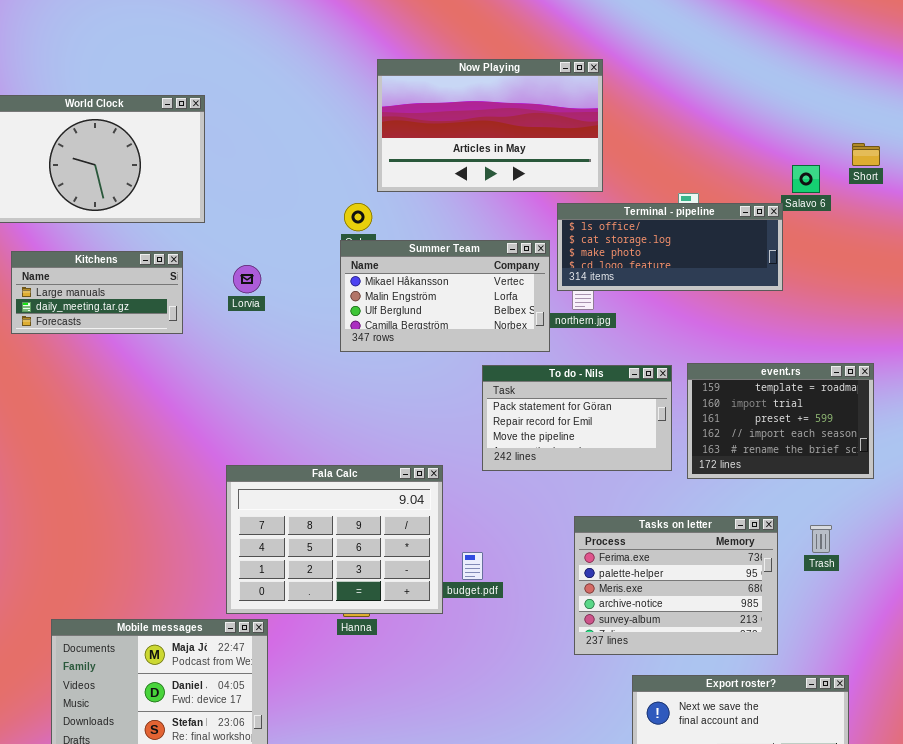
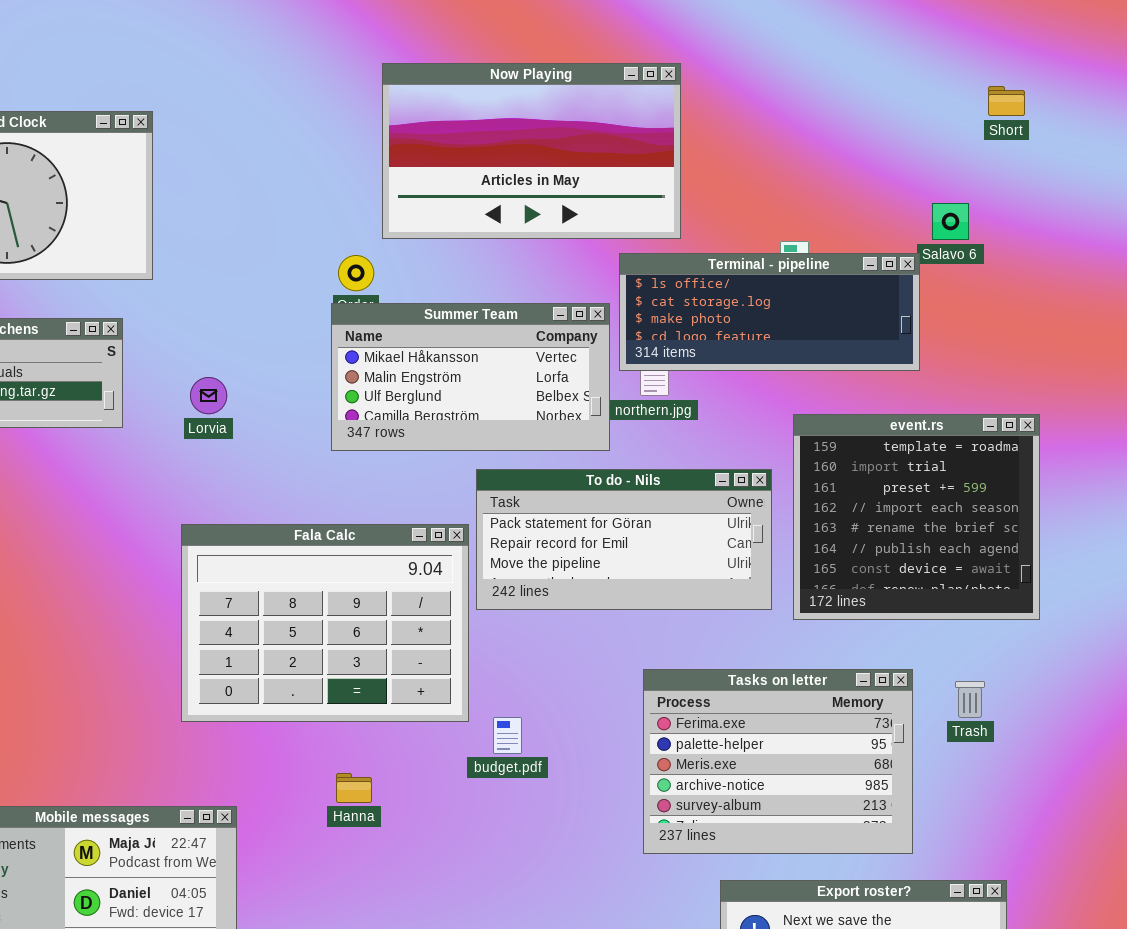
Short: [852,143,880,166] -> [988,86,1025,116], moved
Lorvia: [233,265,261,293] -> [190,377,227,414], moved
event.rs: [687,363,874,479] -> [793,414,1040,620], resized
To do - Nils: [482,365,672,471] -> [476,469,772,610], resized
Fala Calc: [226,465,443,614] -> [181,524,469,722], moved

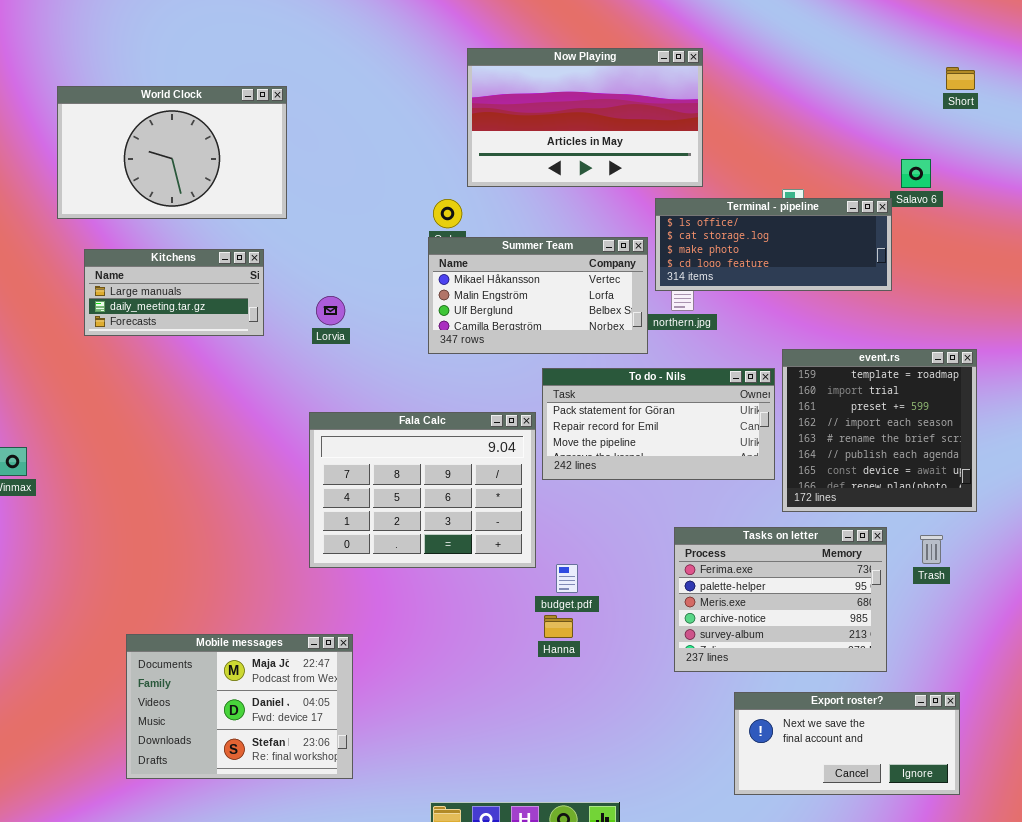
event.rs: [793,414,1040,620] -> [782,349,977,512], moved
Hanna: [336,773,372,803] -> [544,615,573,638], moved

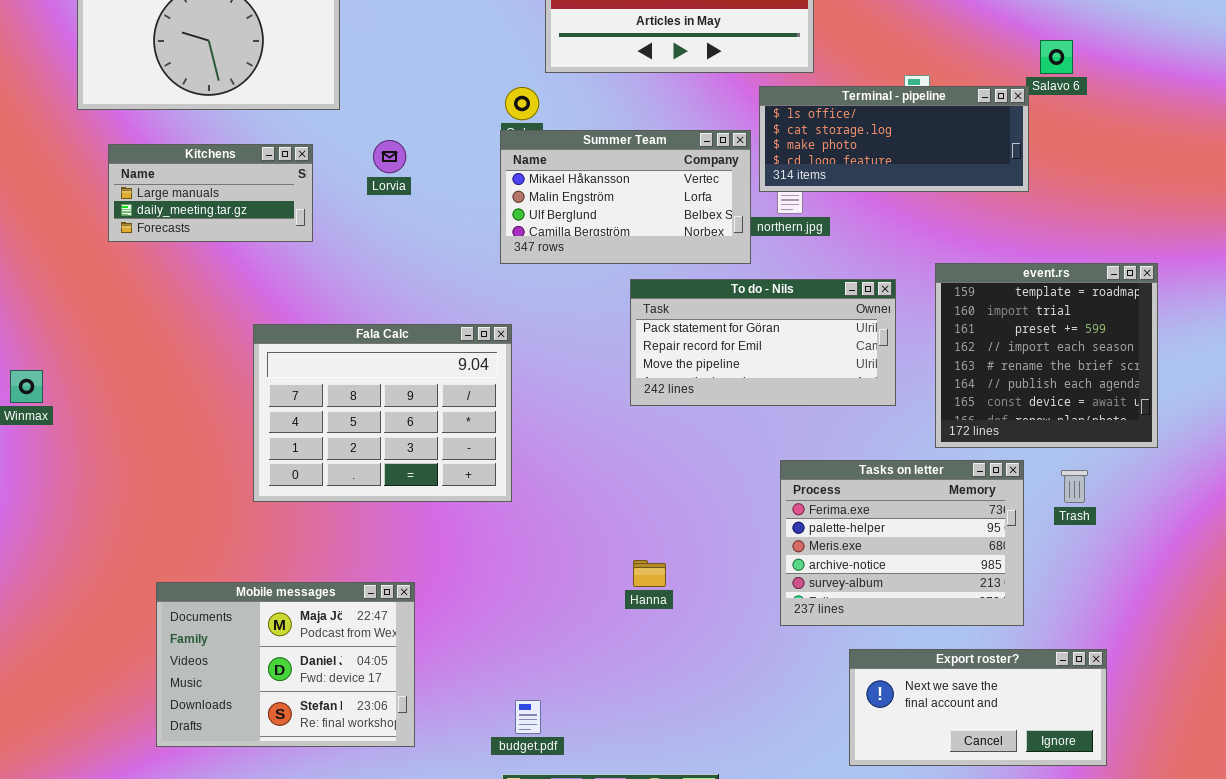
Lorvia: [316,296,345,325] -> [373,140,406,173], moved
event.rs: [782,349,977,512] -> [935,263,1158,448], moved
Fala Calc: [309,412,536,568] -> [253,324,512,502], moved
budget.pdf: [556,564,578,593] -> [515,700,541,734], moved

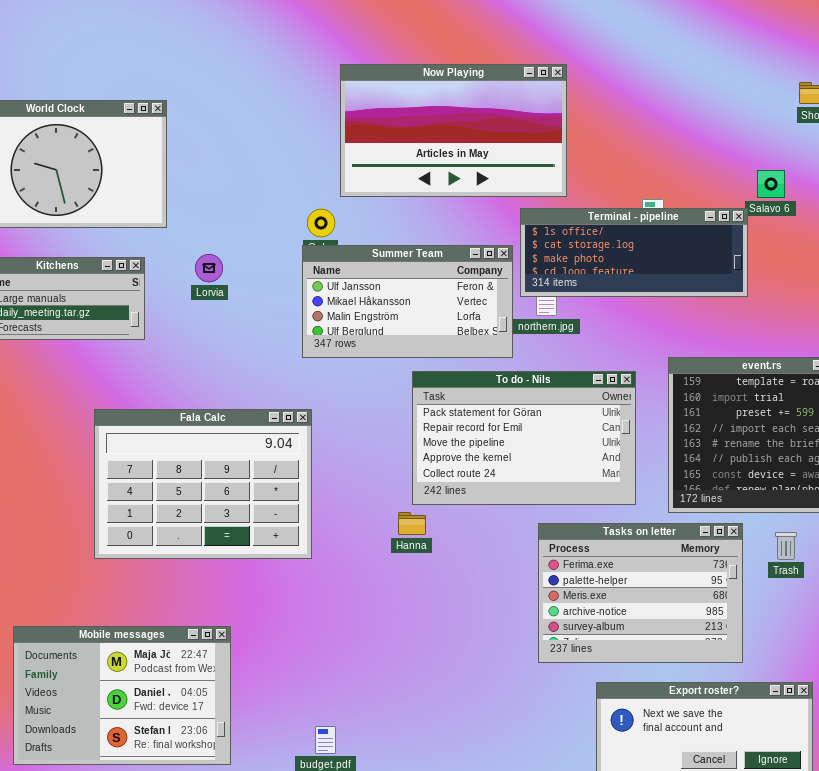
Summer Team: [500,130,751,264] -> [302,245,513,358], scrolled up 1 row
To do - Nils: [630,279,896,406] -> [412,371,636,505], resized
Hanna: [633,560,666,587] -> [398,512,426,535], moved

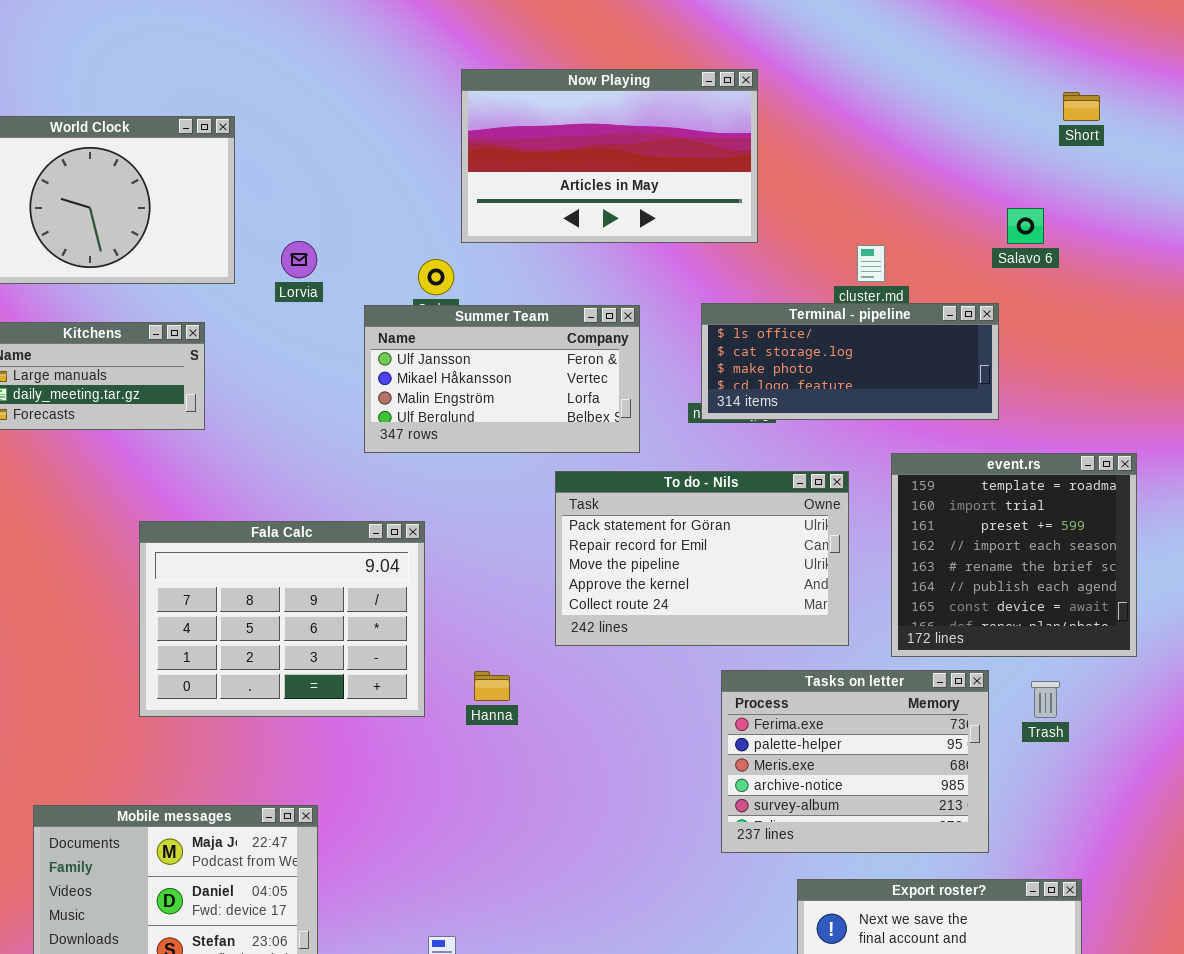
Terminal - pipeline: [520,208,748,297] -> [701,303,999,420], moved
Summer Team: [302,245,513,358] -> [364,305,640,453], moved
Lorvia: [195,254,223,282] -> [281,241,317,278], moved
Hanna: [398,512,426,535] -> [474,671,510,701], moved

